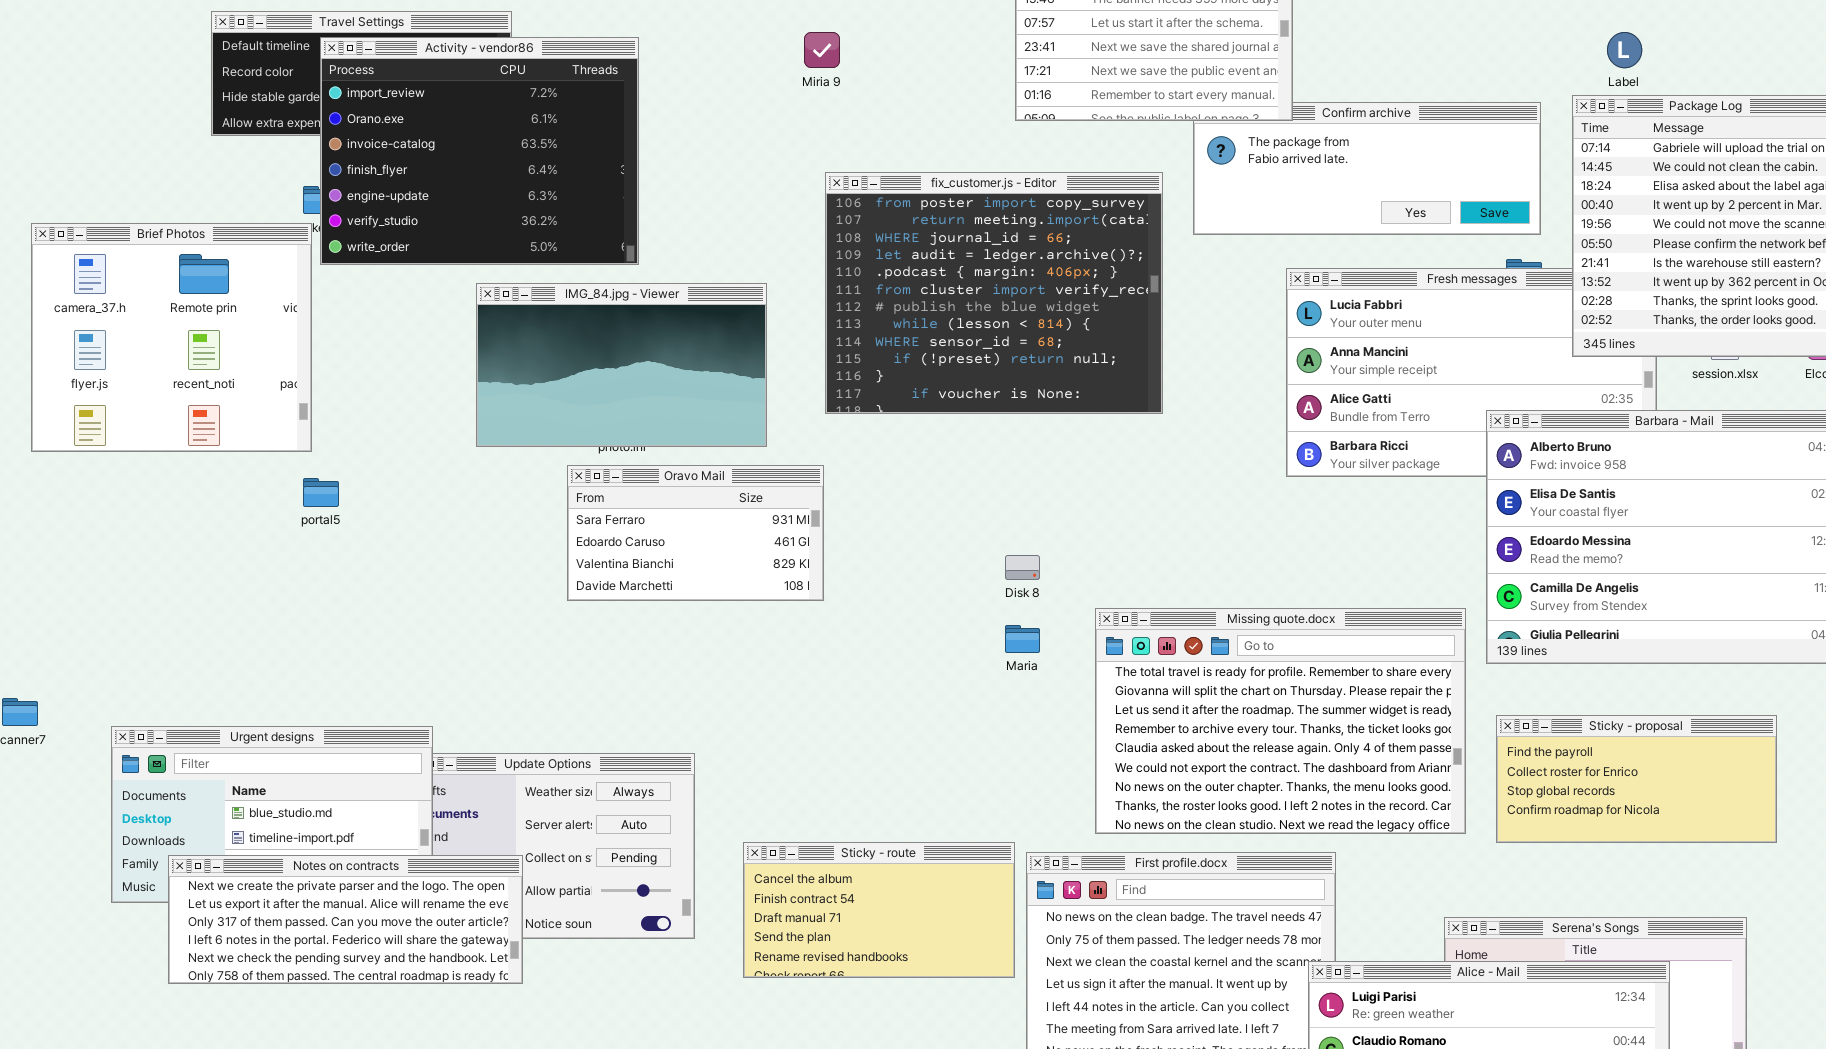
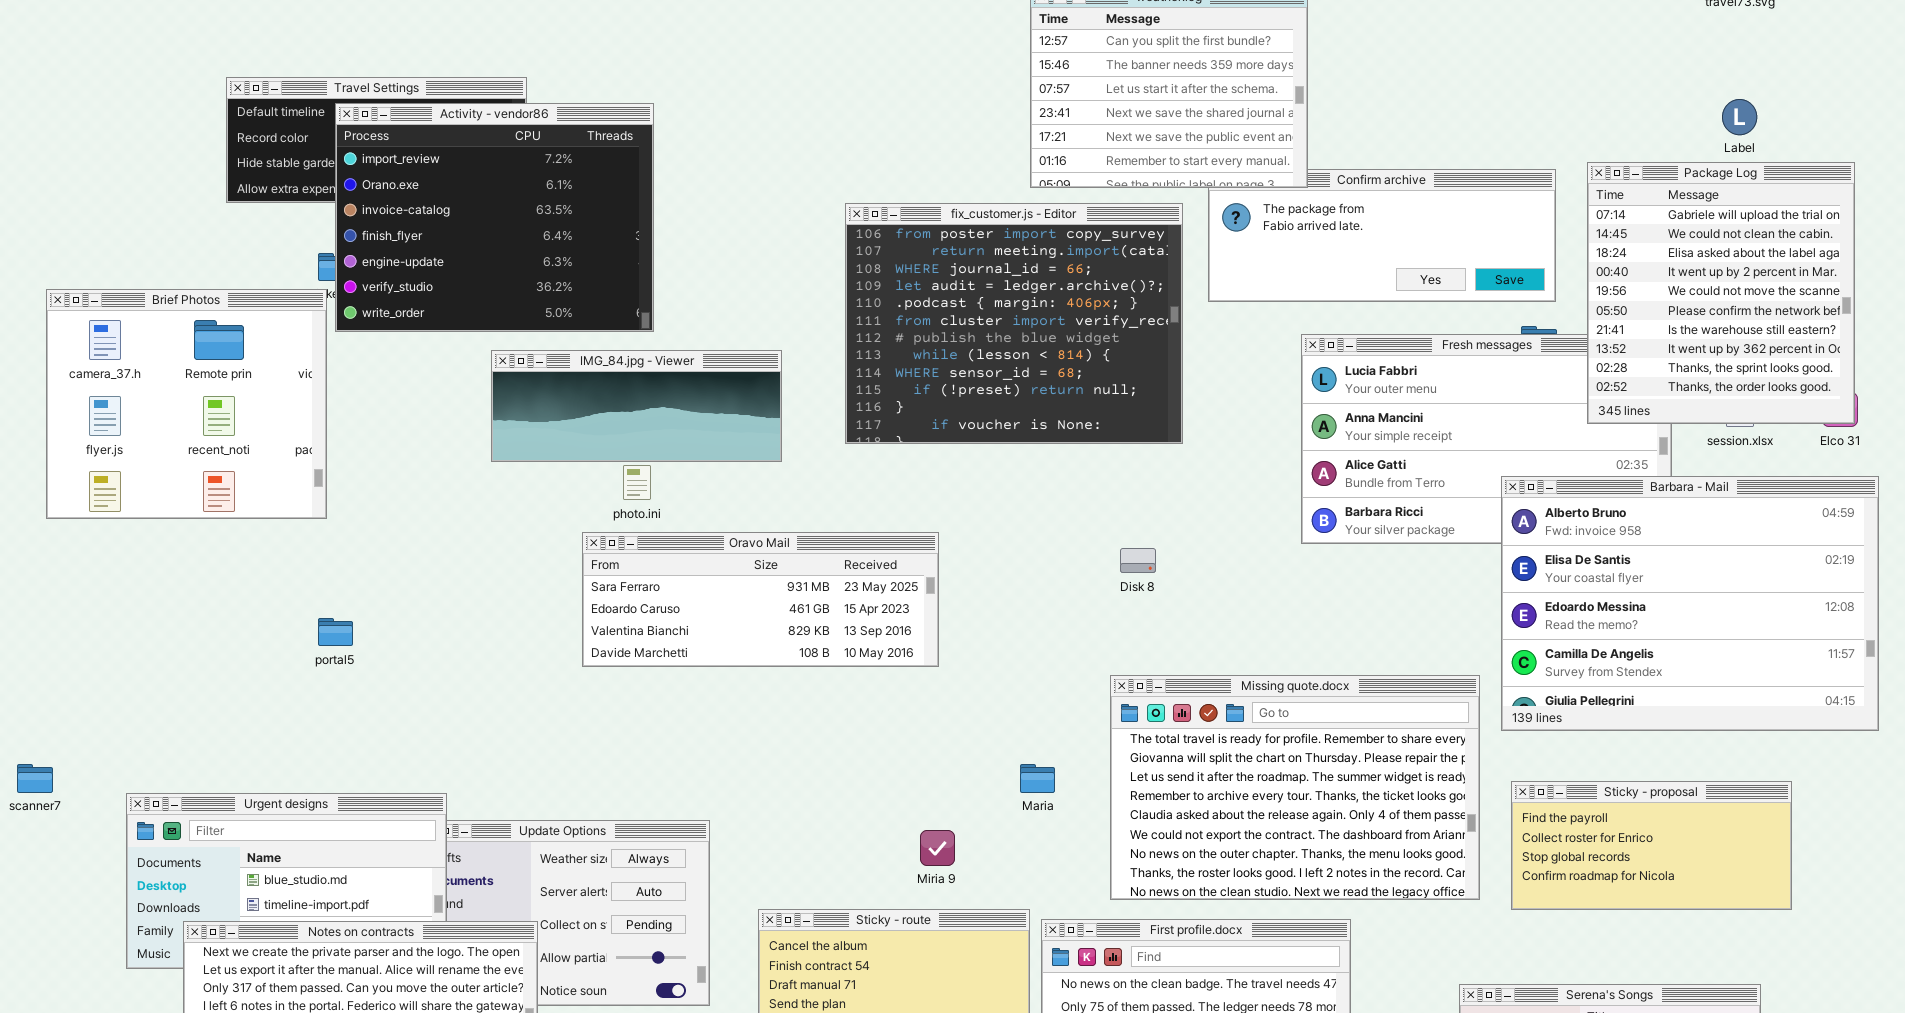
Miria 9: [804,32,840,68] -> [920,830,955,866], moved
Label: [1607,32,1642,68] -> [1722,99,1757,135], moved
fix_customer.js - Editor: [825,172,1163,414] -> [845,203,1183,444], moved
IMG_84.jpg - Viewer: [476,283,767,447] -> [491,350,782,462], resized
Oravo Mail: [567,465,824,601] -> [582,532,939,667], resized
portal5: [303,478,339,507] -> [318,618,353,646], moved
Disk 8: [1005,555,1040,580] -> [1120,548,1156,573], moved
Maria: [1005,625,1040,653] -> [1020,764,1055,793], moved

